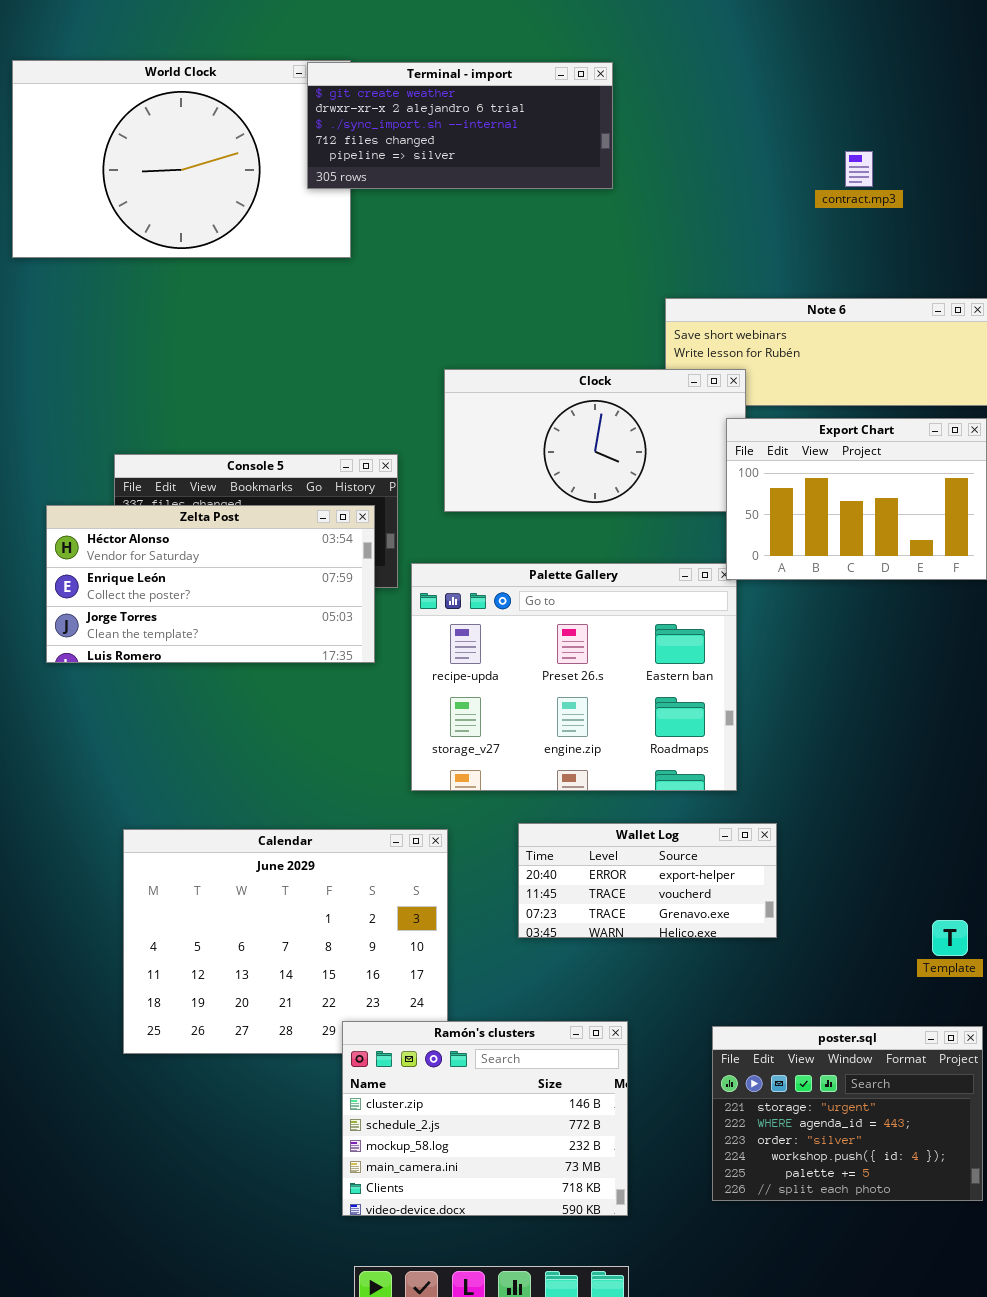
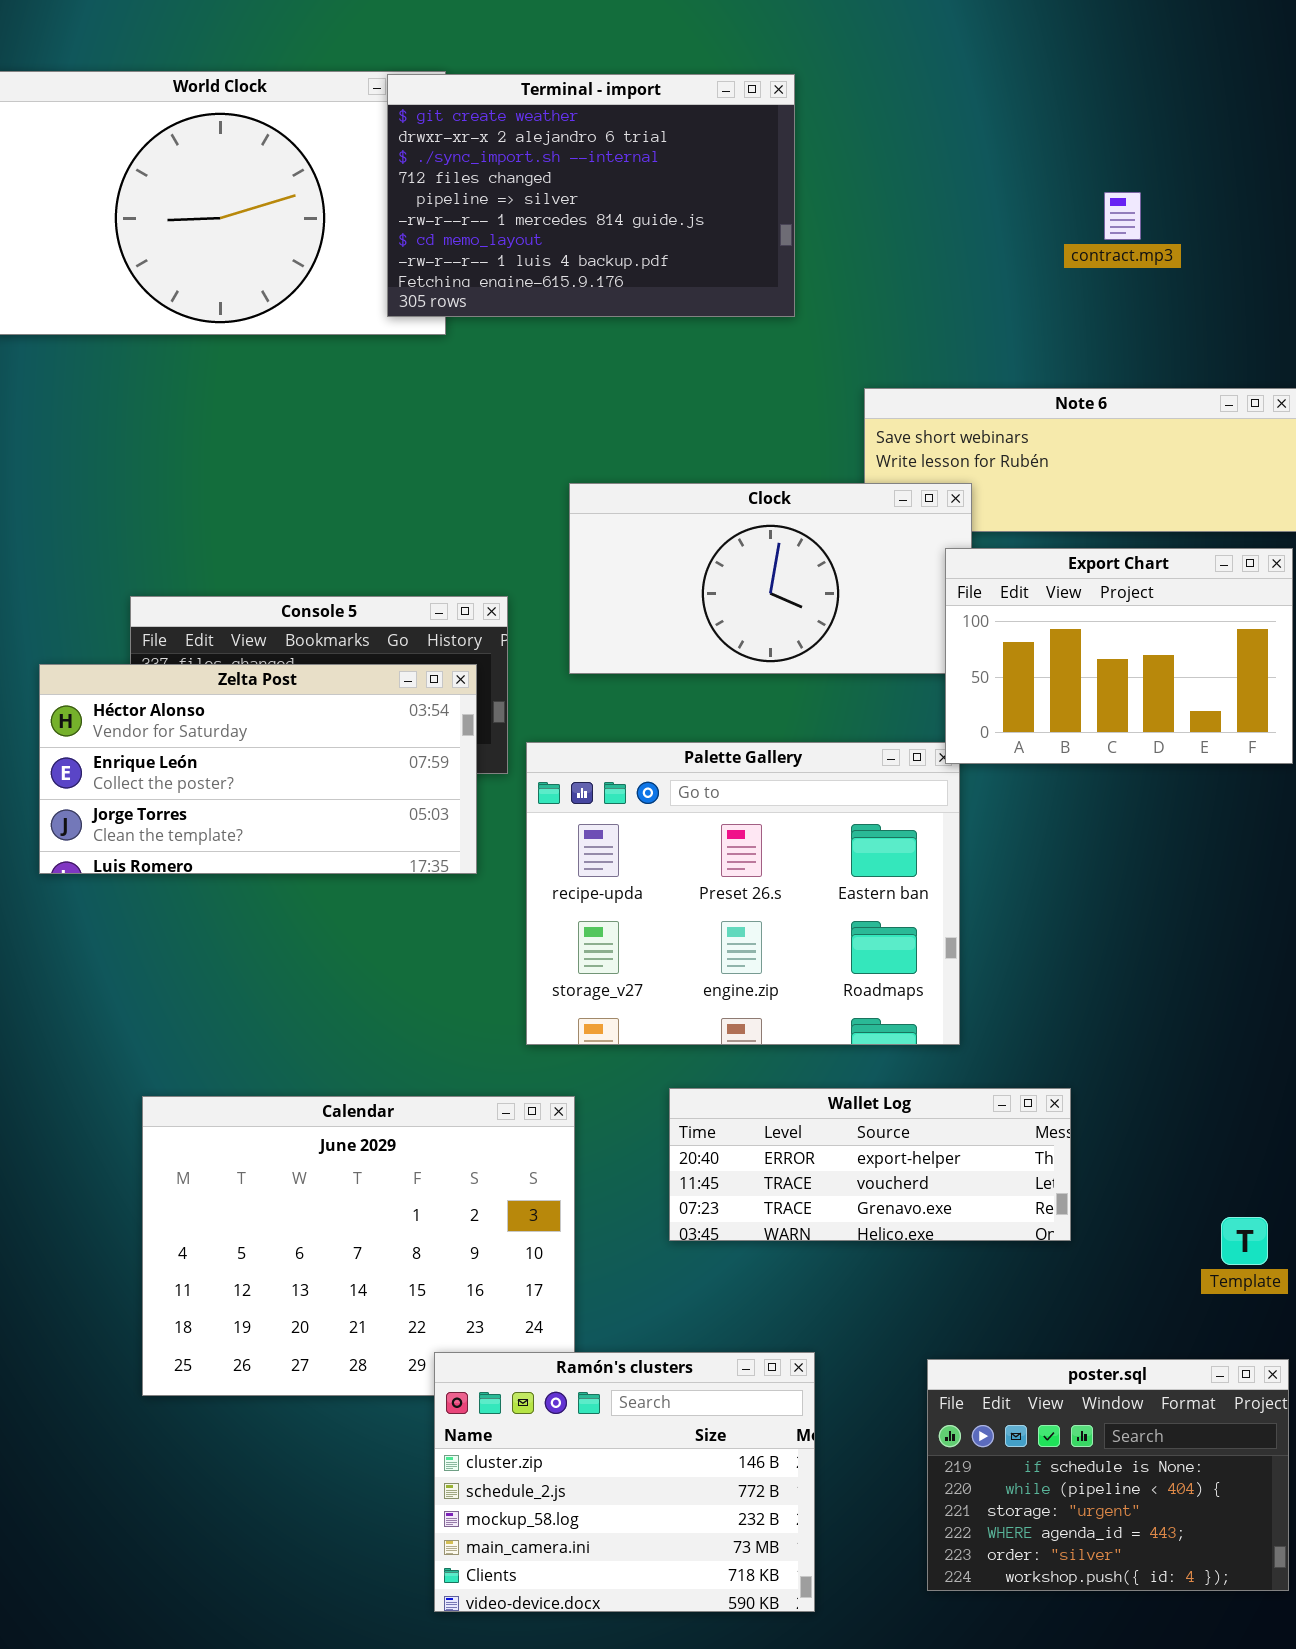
Terminal - import: [307,62,613,189] -> [387,74,795,317], resized
Wallet Log: [518,823,777,938] -> [669,1088,1071,1241], resized
poster.sql: [712,1026,983,1201] -> [927,1359,1289,1591], scrolled up 2 rows

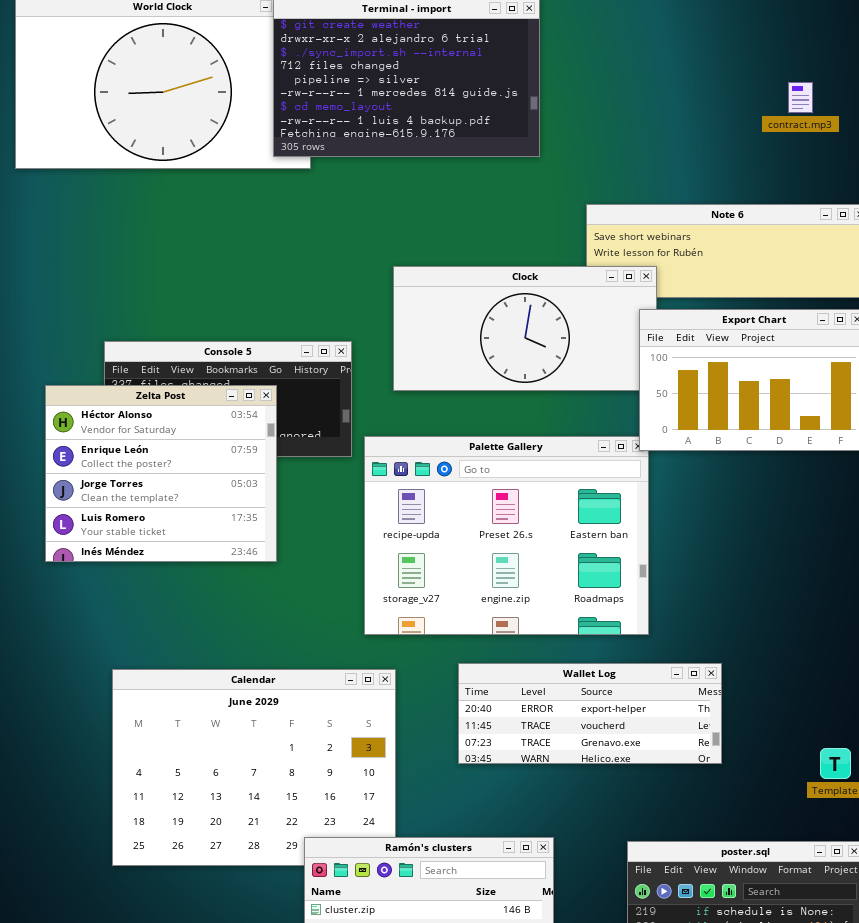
contract.mp3: [1104,192,1141,240] -> [788,82,813,113], moved
Zelta Post: [39,664,477,874] -> [45,385,277,562], resized

